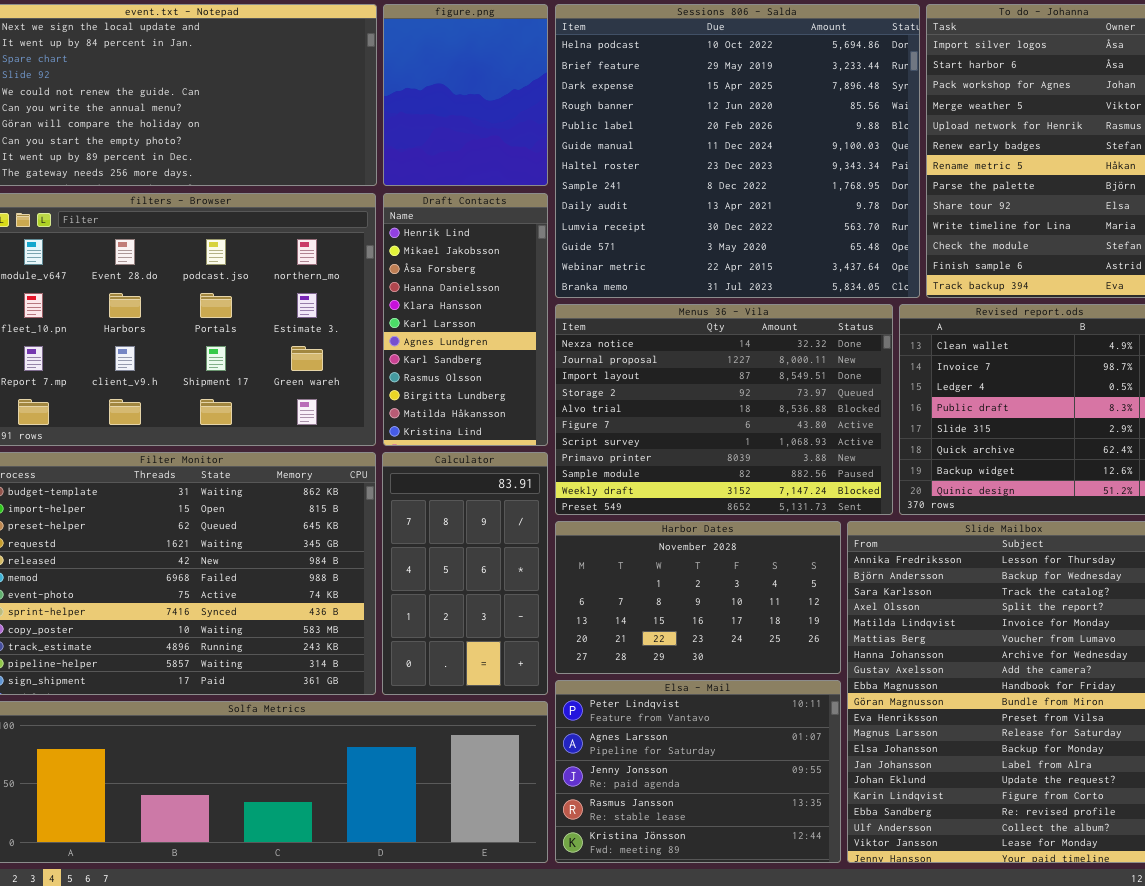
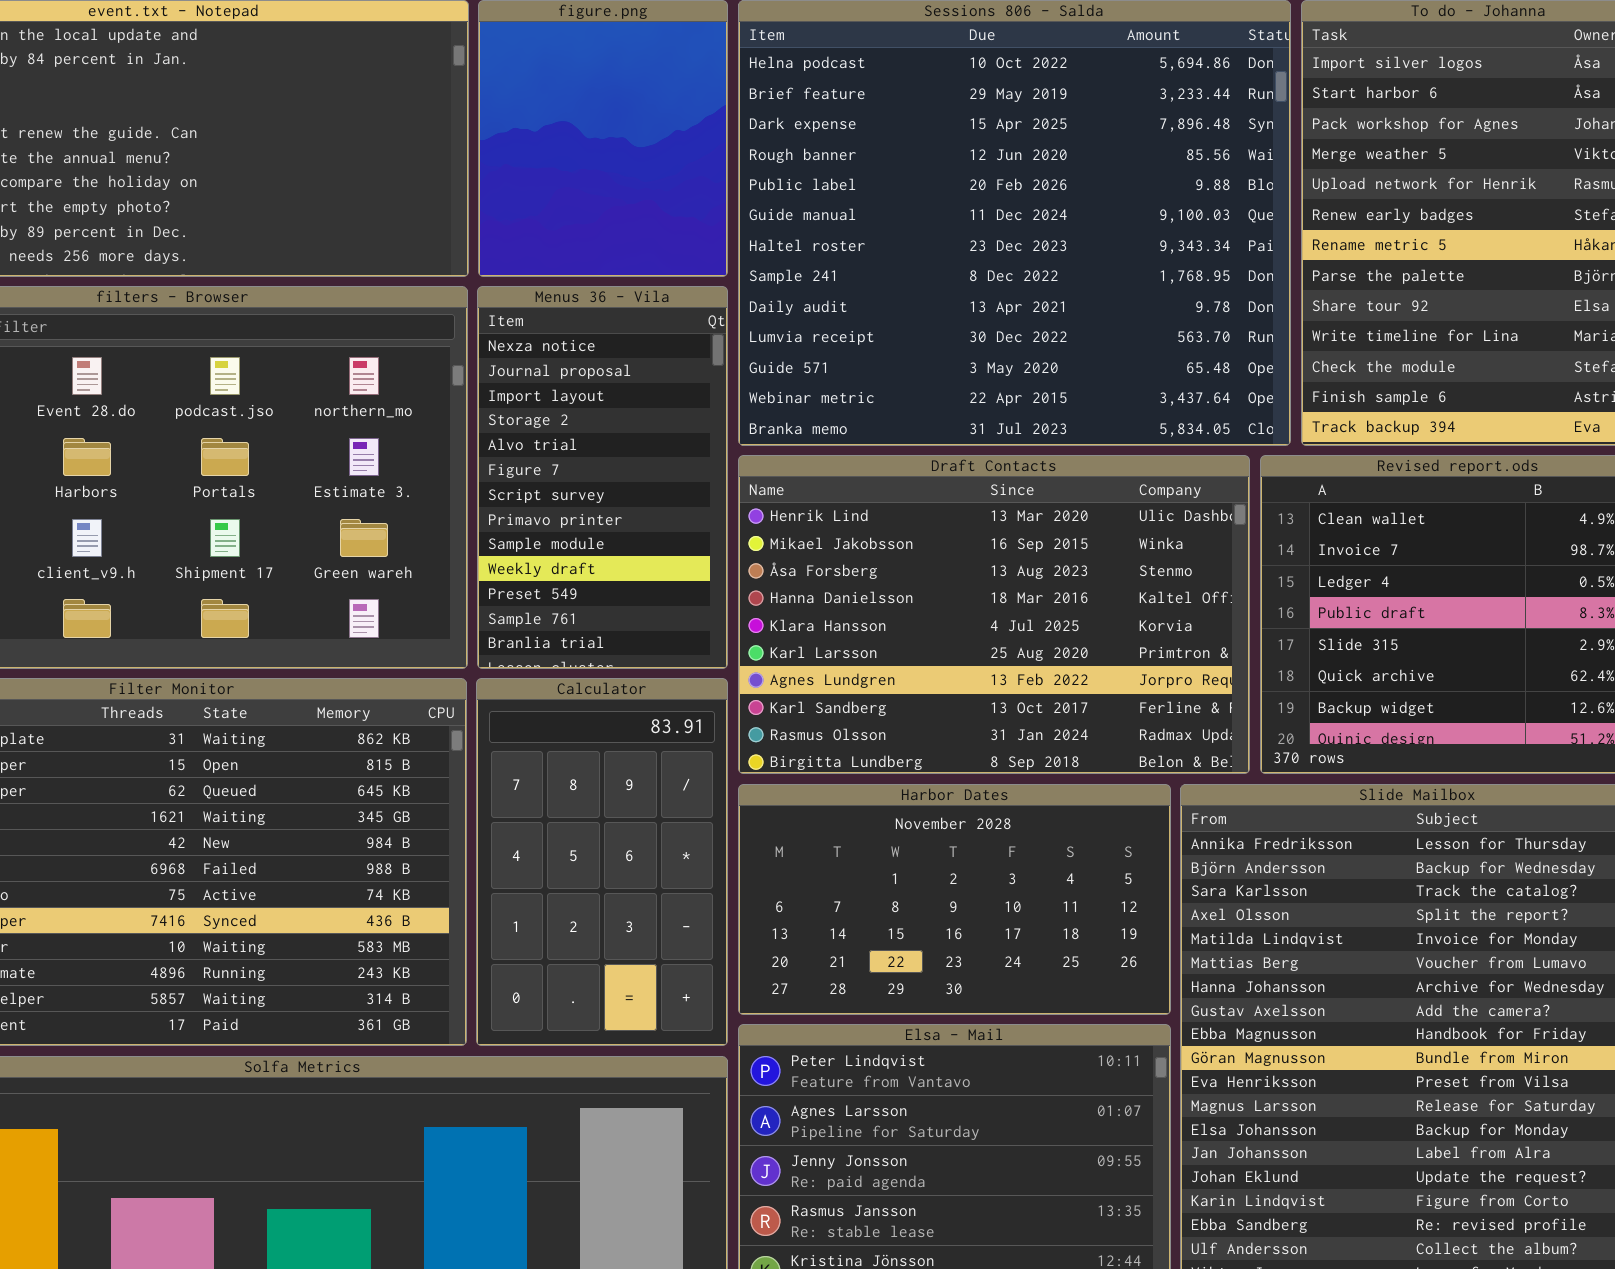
Draft Contacts: [383,193,548,446] -> [738,455,1250,774], moved, resized
Menus 36 - Vila: [555,304,893,515] -> [477,286,728,669], moved, resized

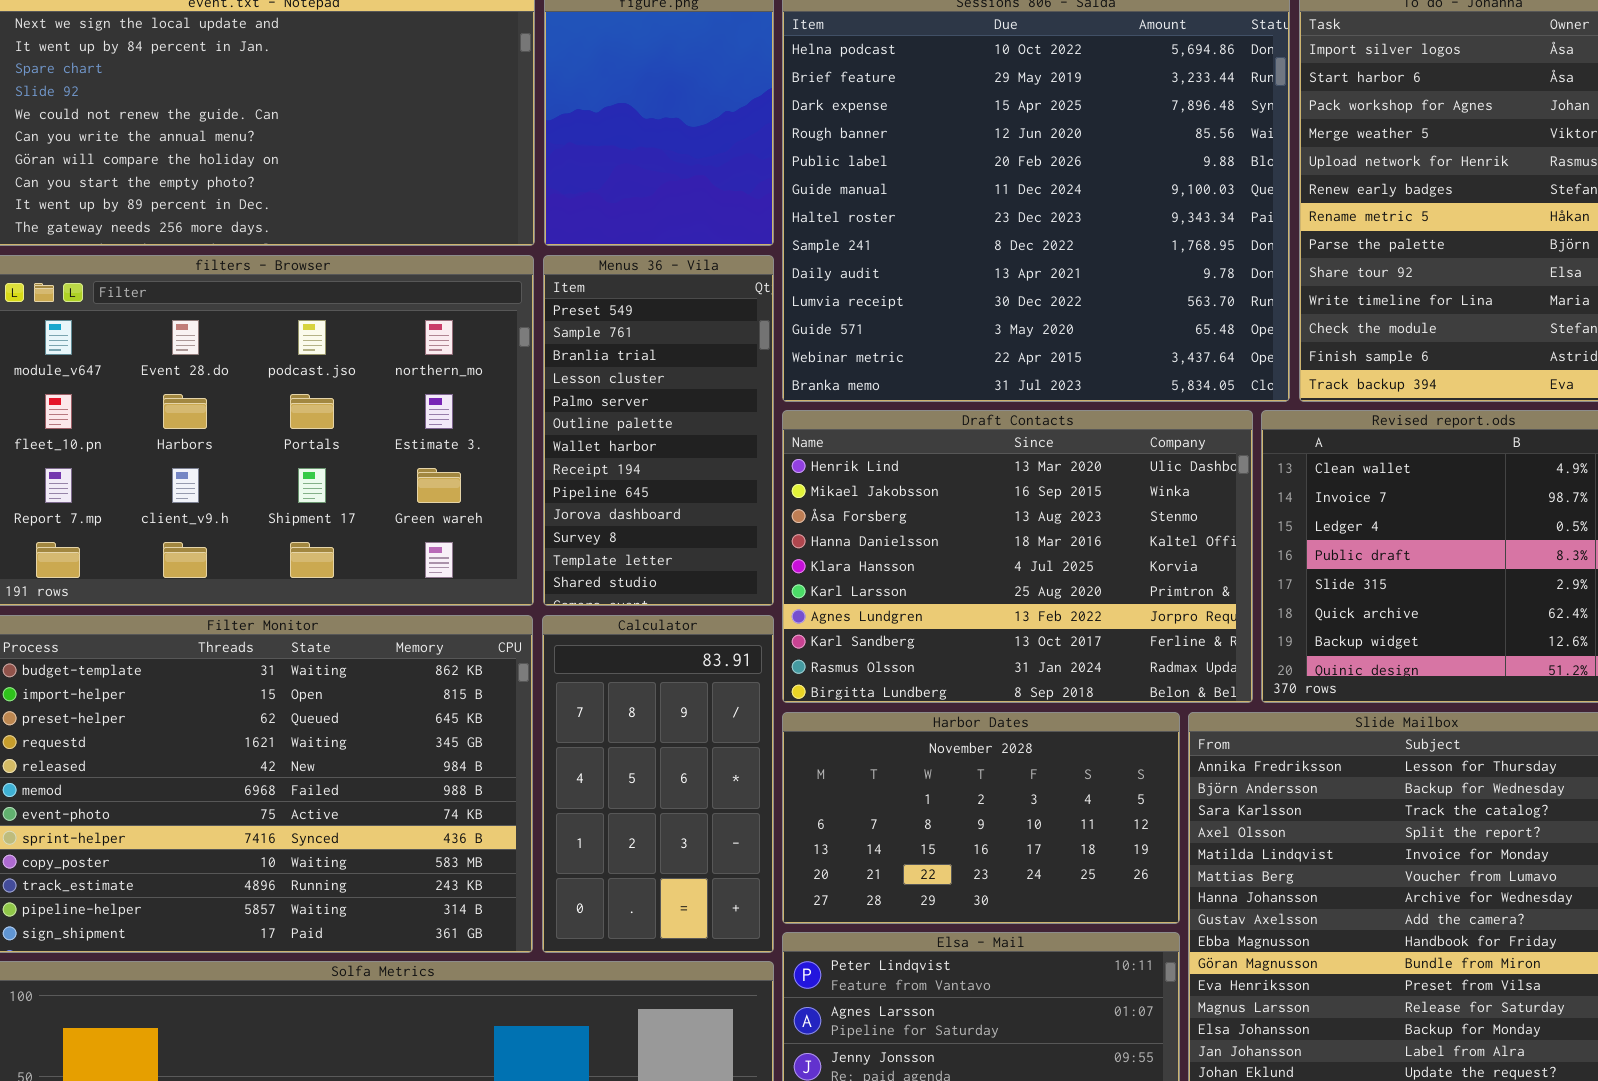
Menus 36 - Vila: [477,286,728,669] -> [543,255,774,606], scrolled down 10 rows

